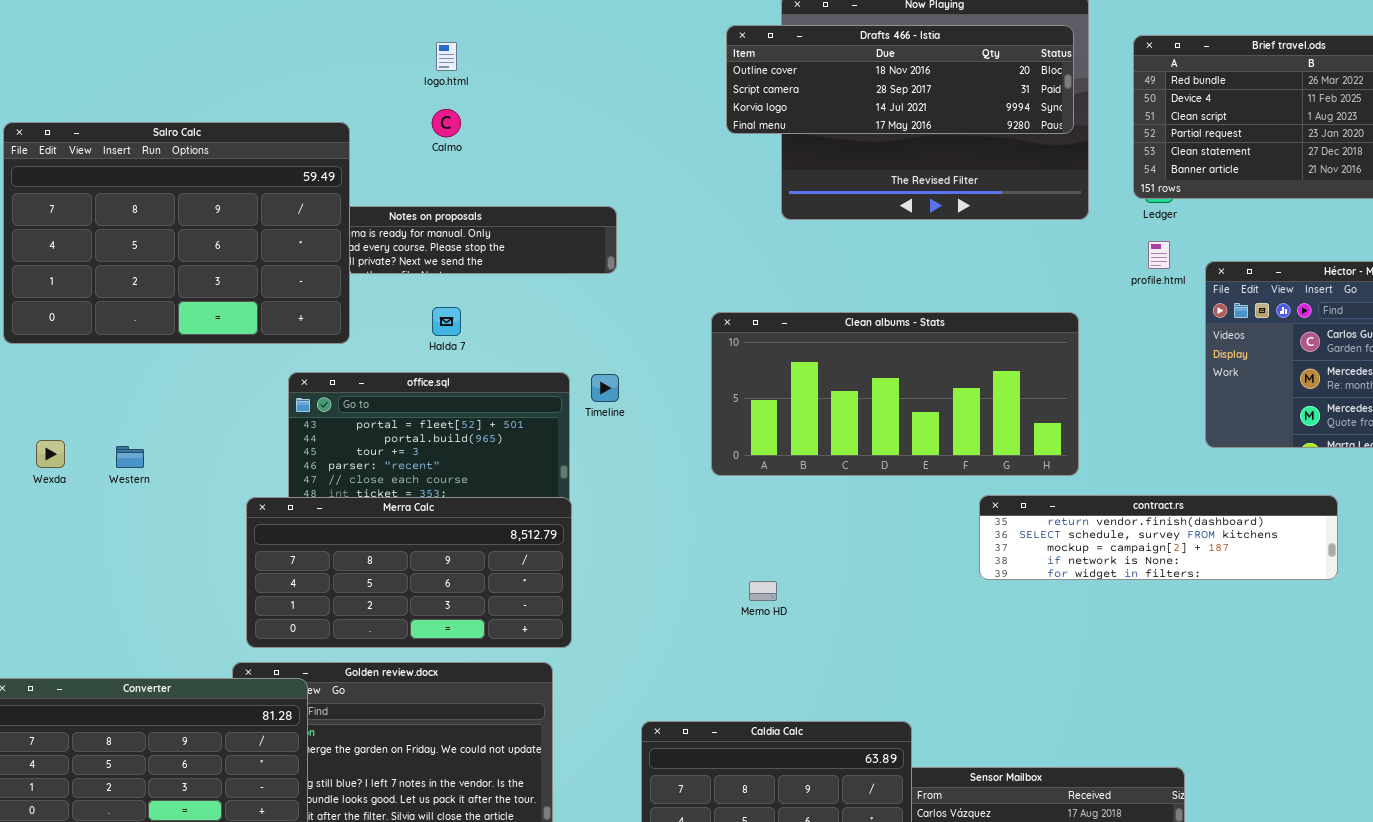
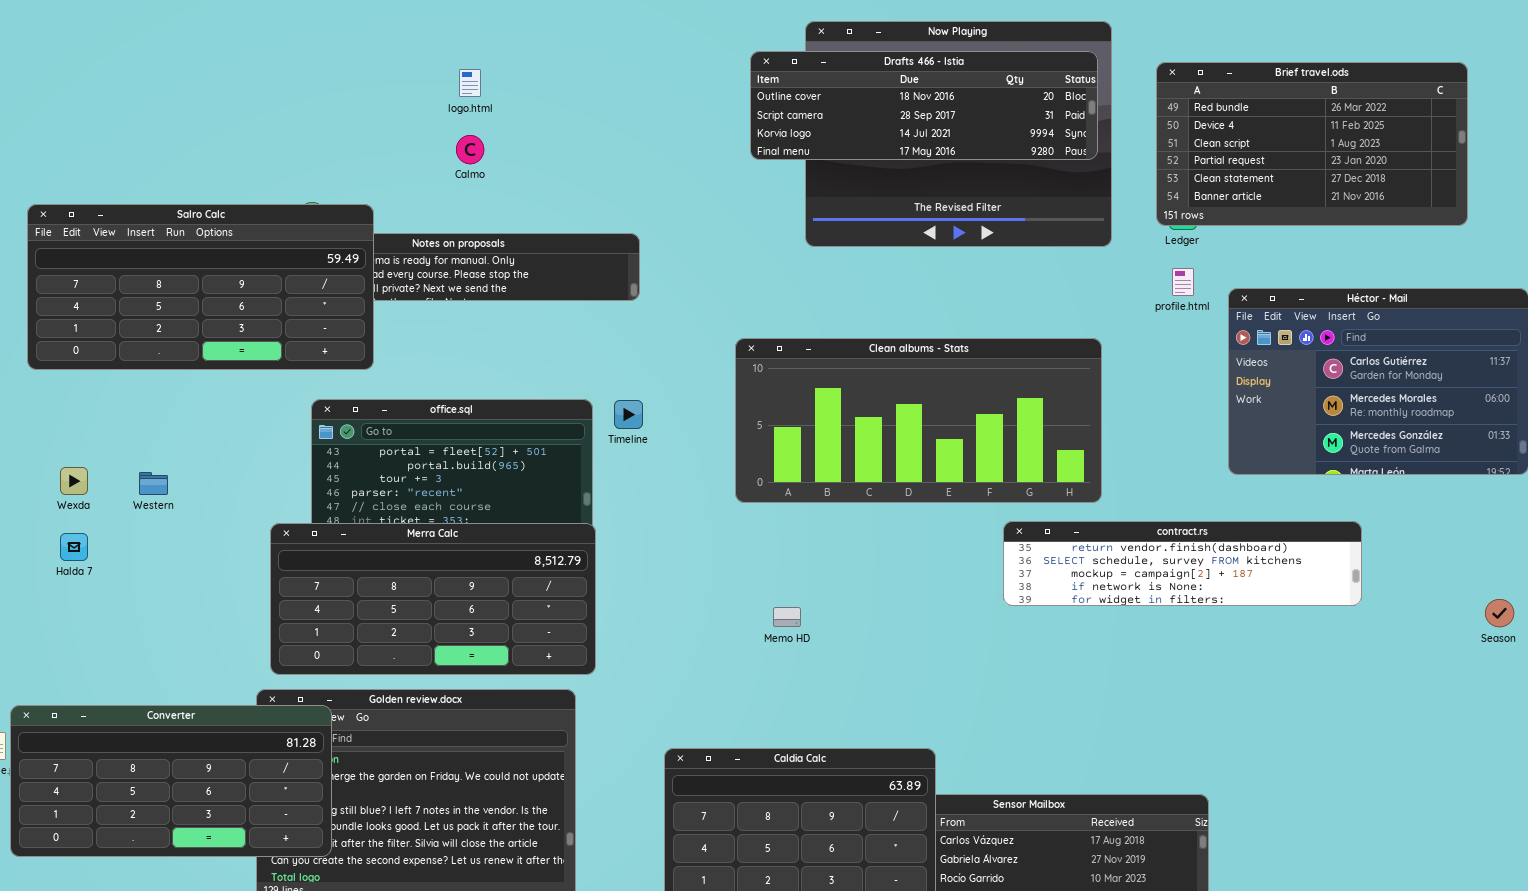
Salro Calc: [3,122,350,344] -> [27,204,374,370], resized
Halda 7: [432,307,461,336] -> [60,533,88,561], moved

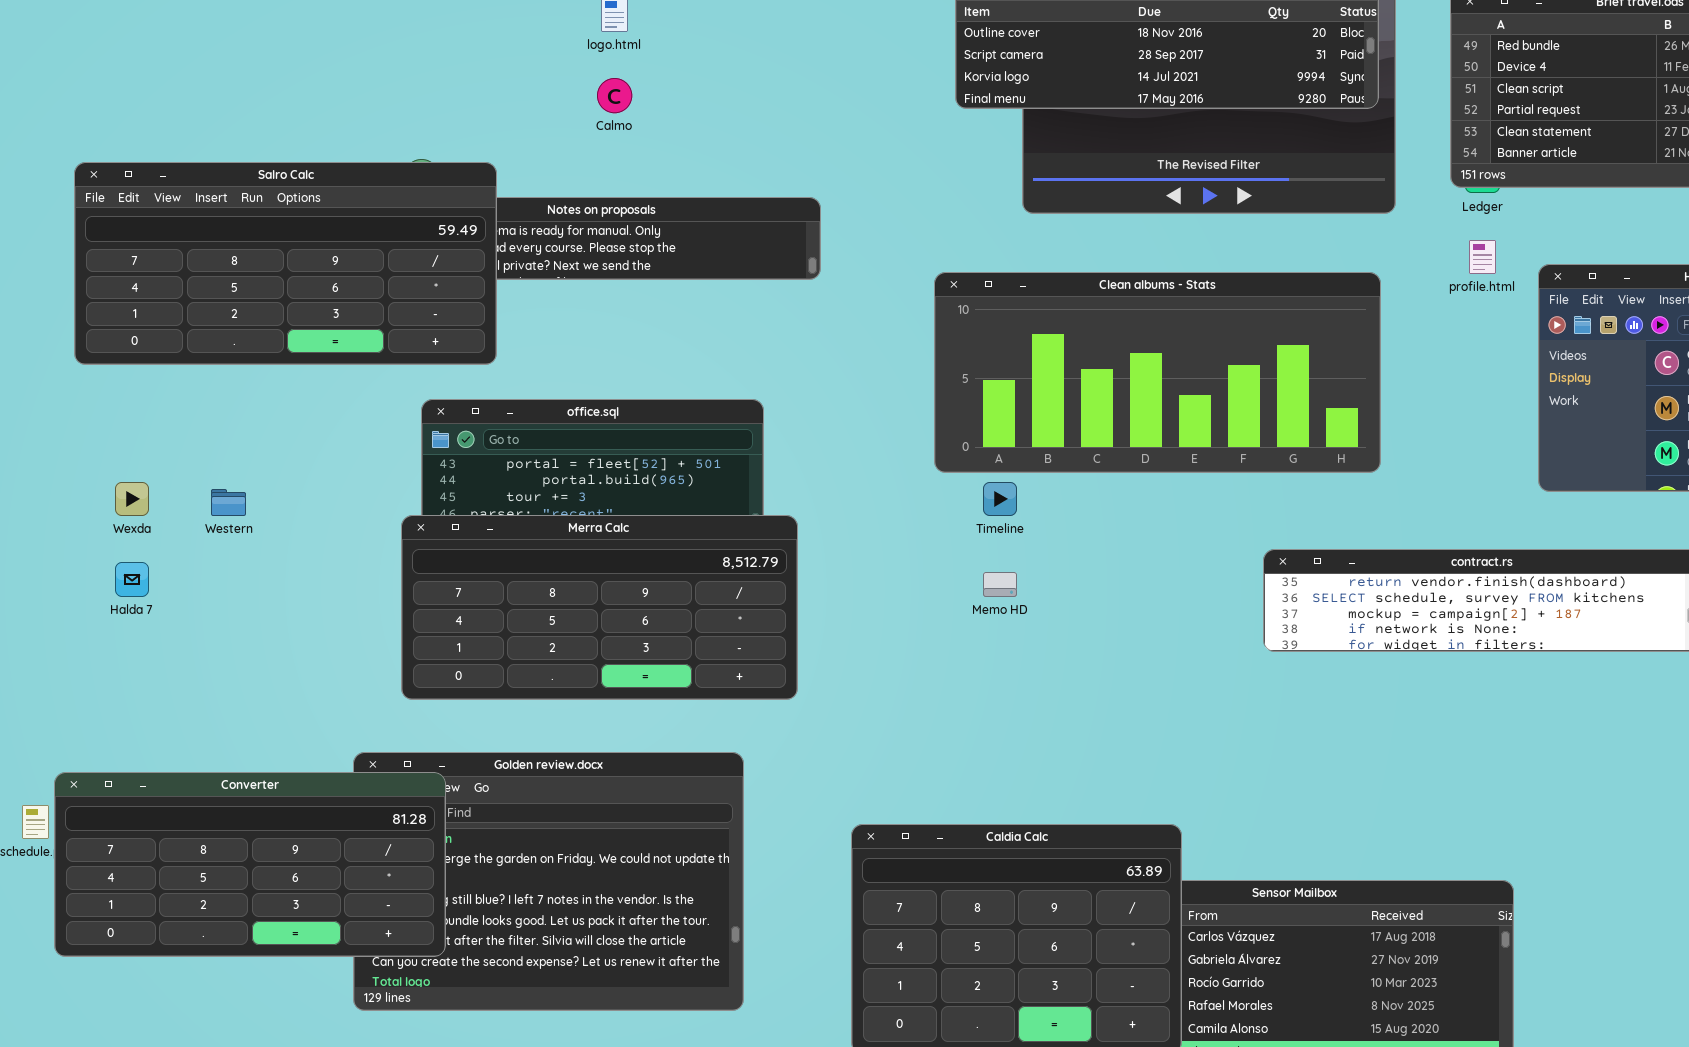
Clean albums - Stats: [735,338,1102,503] -> [934,272,1381,473], moved
Timeline: [614,400,643,429] -> [983,482,1017,516], moved
Merra Calc: [270,523,596,675] -> [401,515,798,700], moved
Memo HD: [773,607,801,627] -> [983,572,1017,597], moved

